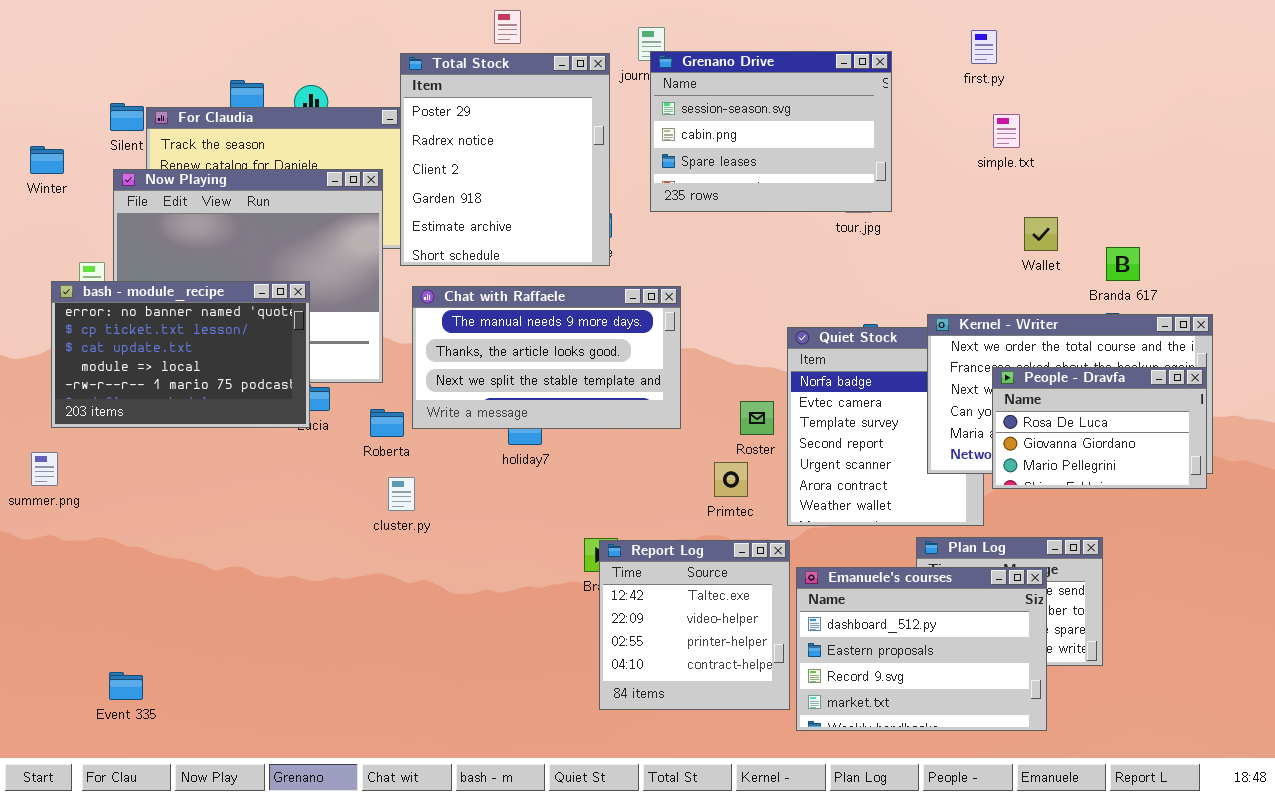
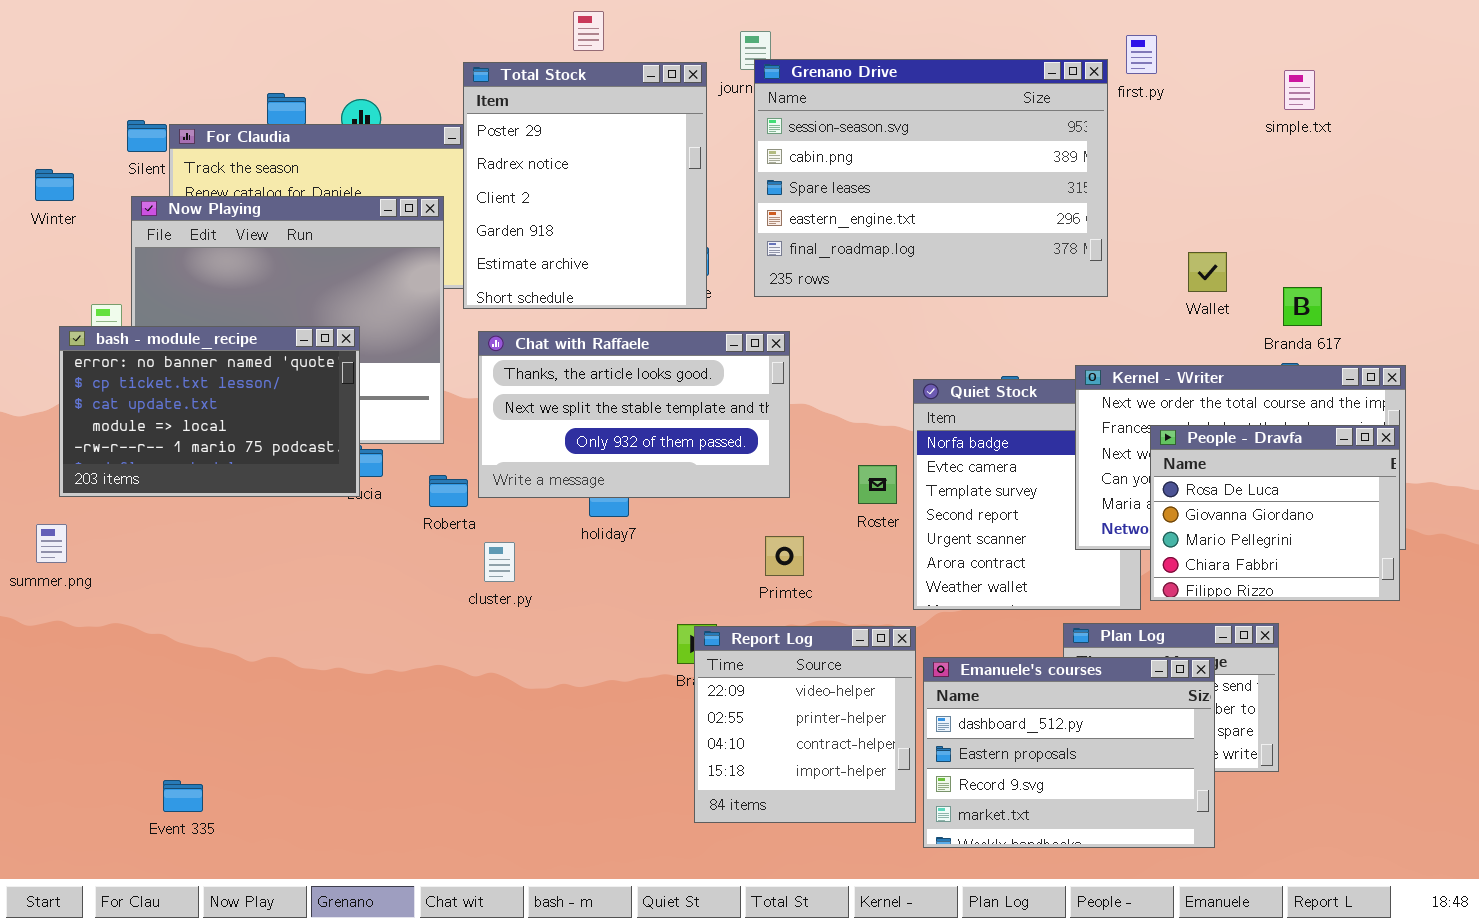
Grenano Drive: [650,51,892,212] -> [754,59,1108,297], resized
simple.txt: [993,114,1020,148] -> [1284,70,1315,110], moved
Chat with Raffaele: [412,286,681,429] -> [478,331,790,498], scrolled down 1 row
People - Dravfa: [992,367,1207,489] -> [1150,425,1400,601], resized
Primtec: [714,462,748,497] -> [765,536,804,576], moved
cluster.py: [388,477,415,511] -> [484,542,515,582], moved
Report Log: [599,540,790,710] -> [694,626,916,823], scrolled down 1 row
Event 335: [109,672,143,700] -> [163,780,203,812], moved

